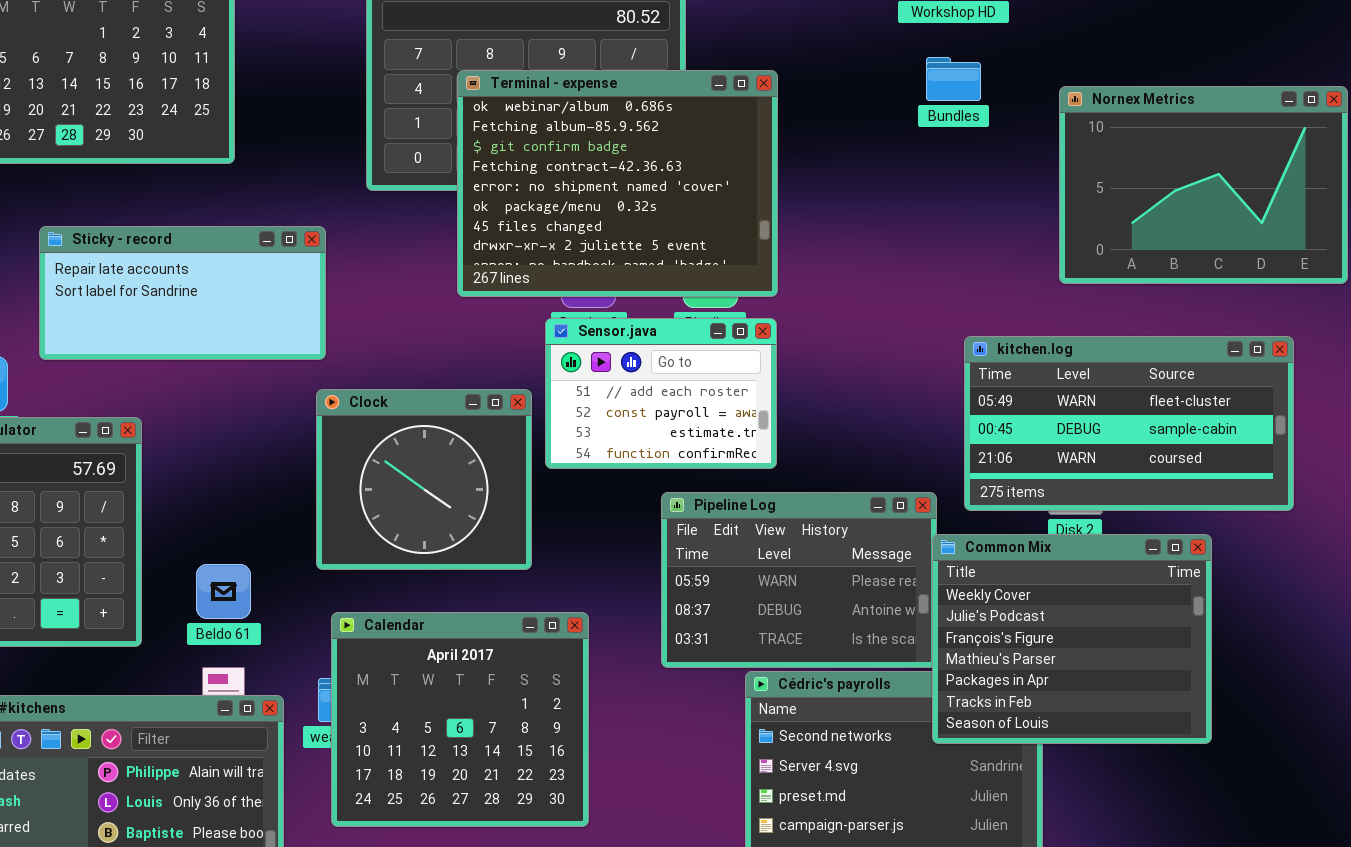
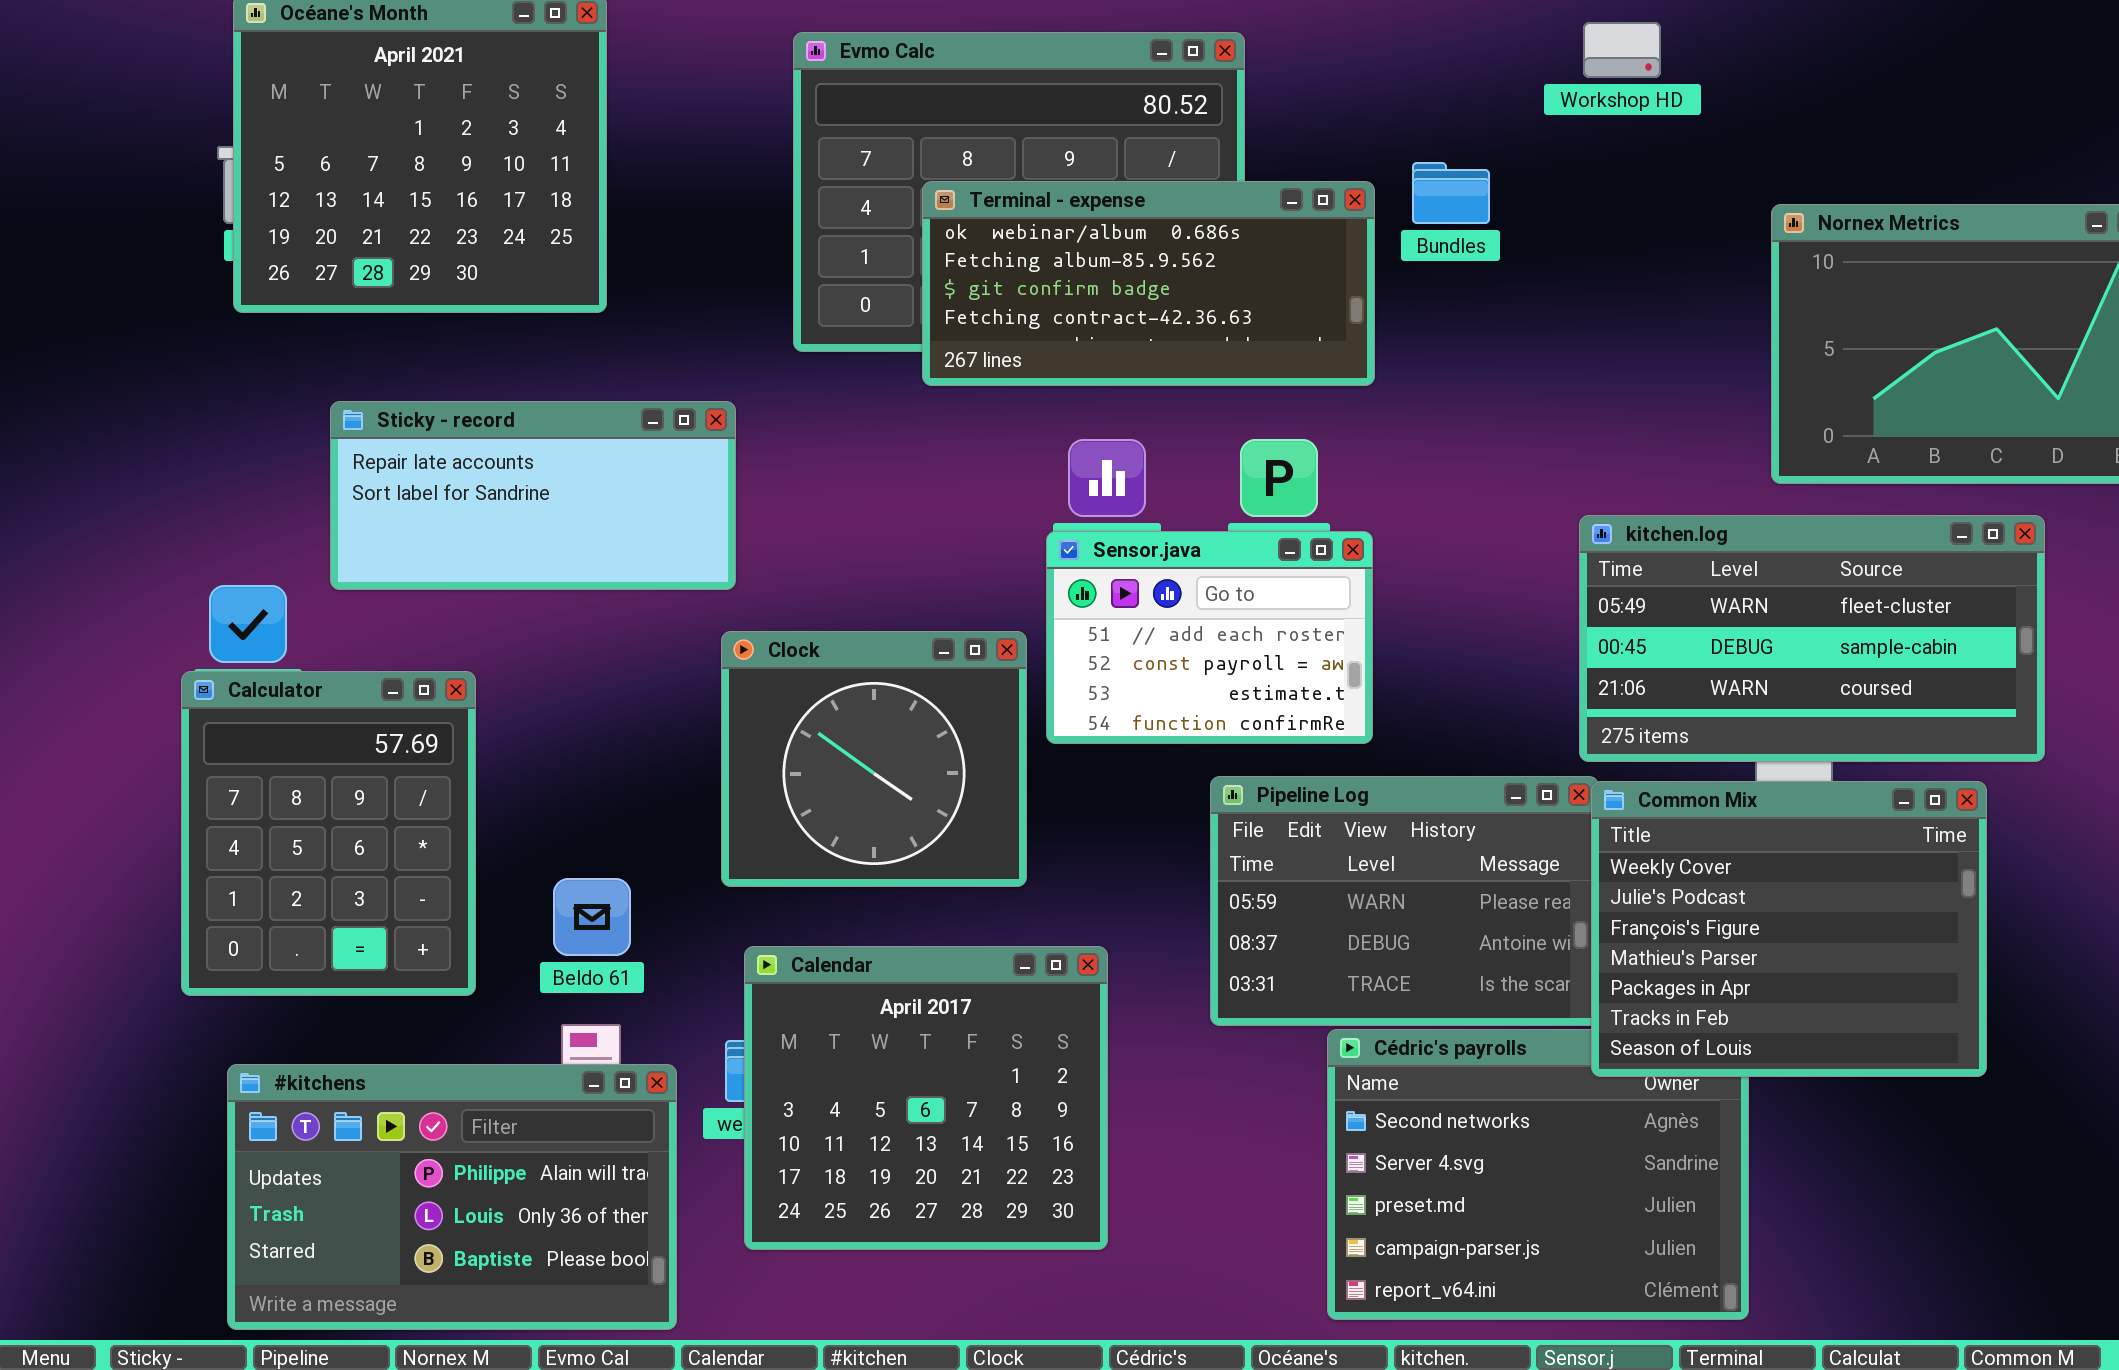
Bundles: [926,57,981,101] -> [1412,162,1490,224], moved
Terminal - expense: [457,70,778,297] -> [922,181,1375,386], resized
kitchen.log: [964,336,1294,511] -> [1579,515,2045,762], moved
Common Mix: [932,534,1212,744] -> [1591,781,1987,1077], moved

